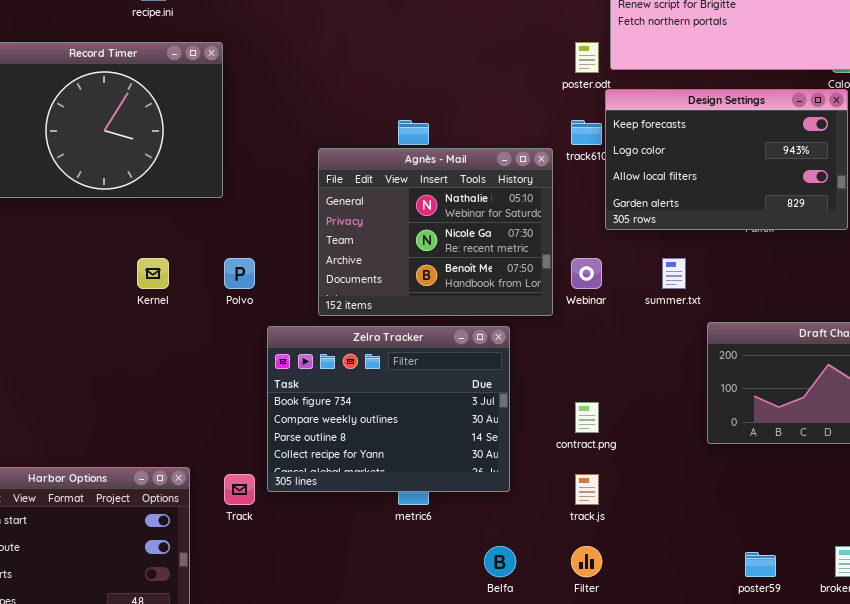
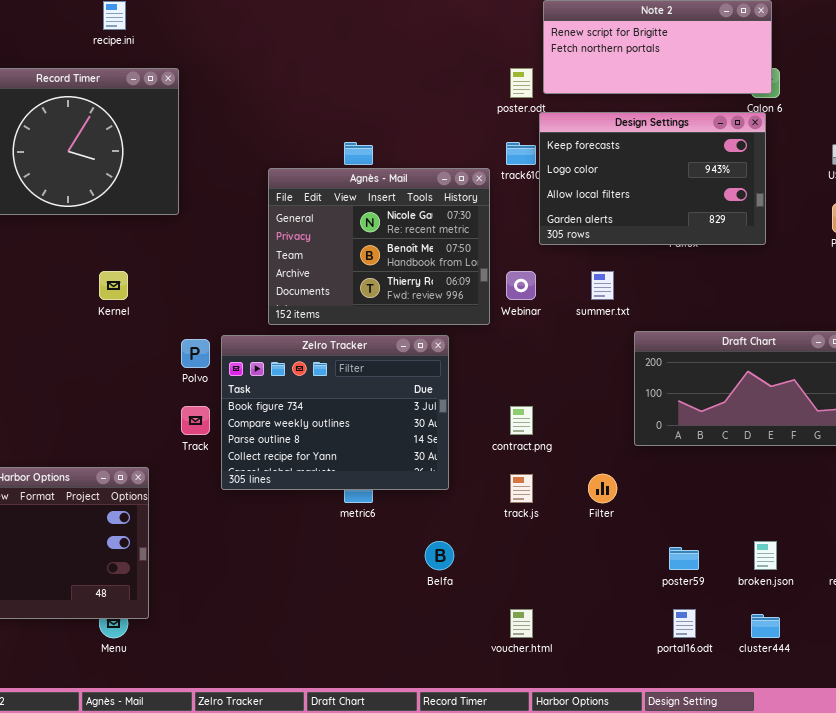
Agnès - Mail: [318,148,553,316] -> [268,168,490,325], scrolled down 1 row
Polvo: [224,258,255,289] -> [181,339,210,368], moved
Track: [224,474,255,505] -> [181,406,210,435], moved
Filter: [571,546,602,577] -> [588,474,617,503], moved

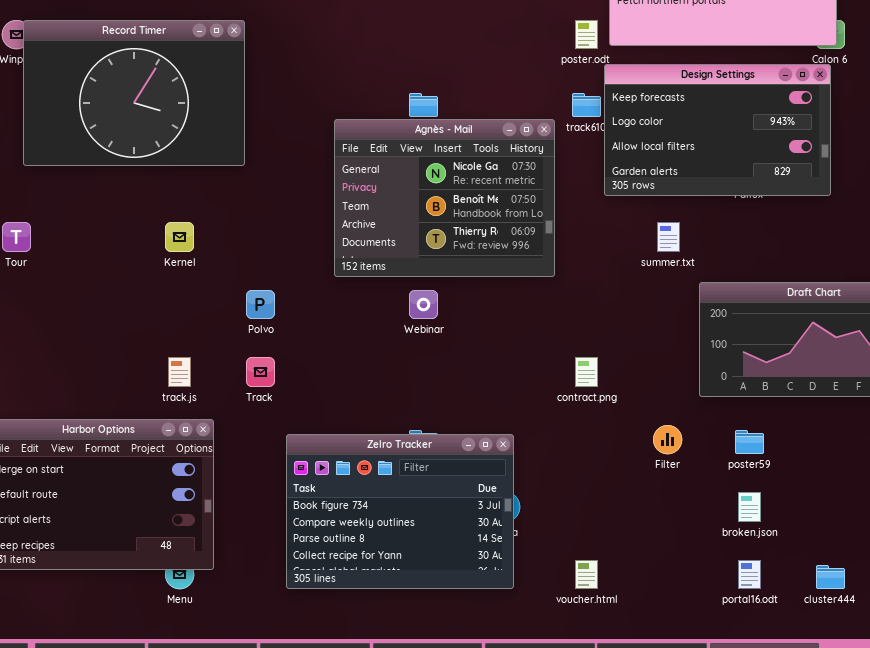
Webinar: [506,271,536,300] -> [409,290,438,319], moved
Zelro Tracker: [221,335,449,490] -> [286,434,514,589], moved
track.js: [510,474,533,503] -> [168,357,191,387], moved
broken.json: [754,541,777,570] -> [738,492,761,522], moved
poster59: [669,547,699,570] -> [735,430,764,454], moved

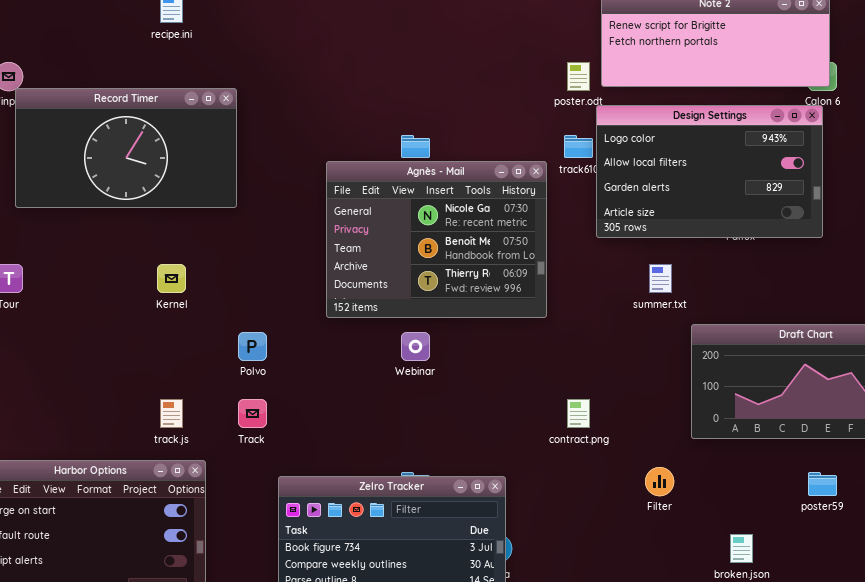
Record Timer: [23,20,245,166] -> [15,88,237,208], resized
Design Settings: [604,64,831,196] -> [596,105,823,238], scrolled down 1 row
poster59: [735,430,764,454] -> [808,472,837,496], moved

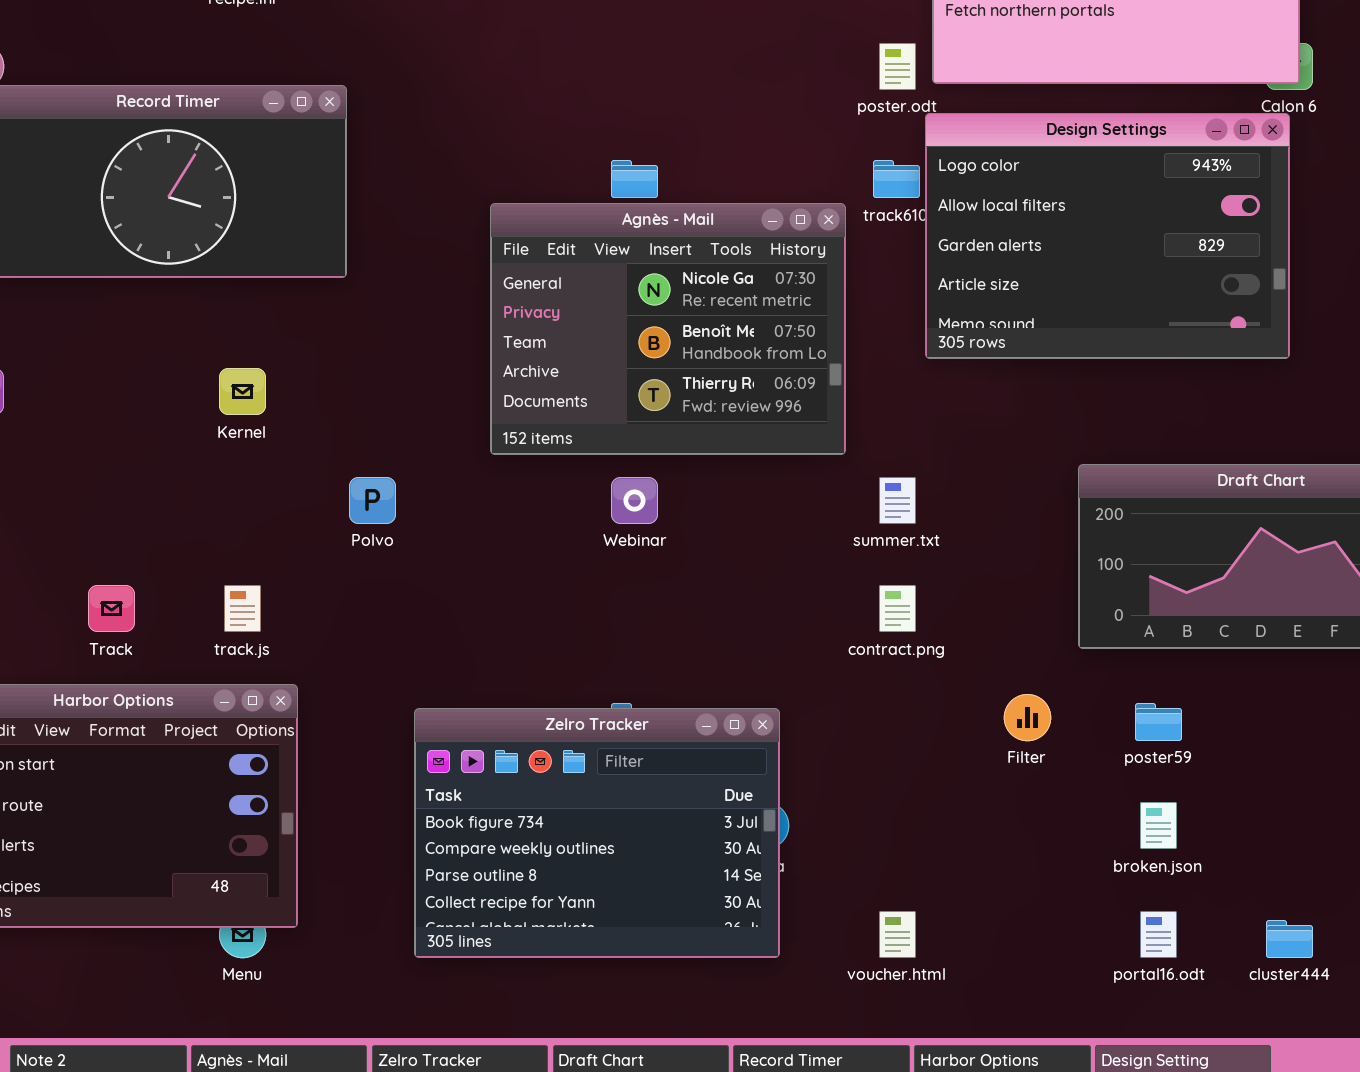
Design Settings: [596,105,823,238] -> [925,113,1290,359], resized
summer.txt: [649,264,672,293] -> [879,477,916,524], moved
Track: [238,399,267,428] -> [88,585,135,632], moved
poster59: [808,472,837,496] -> [1135,703,1182,741], moved

